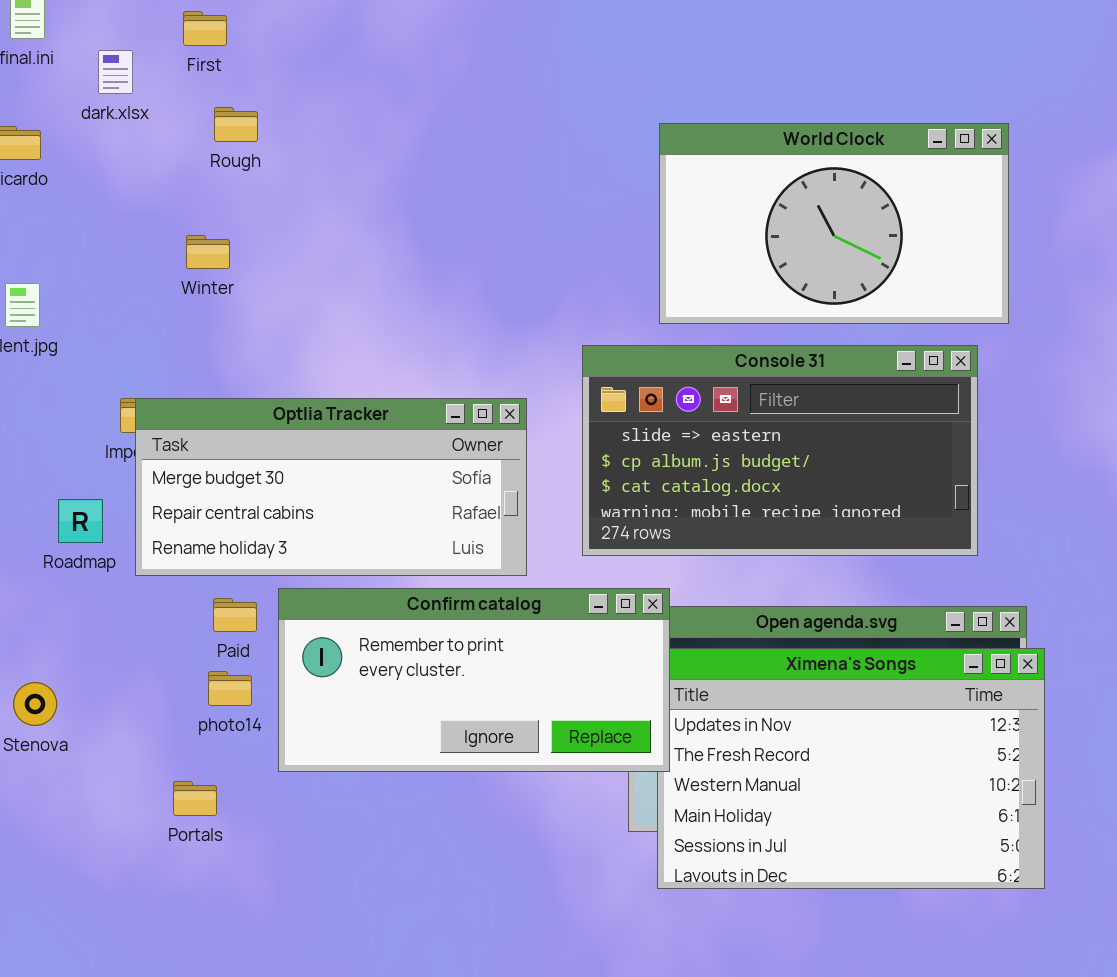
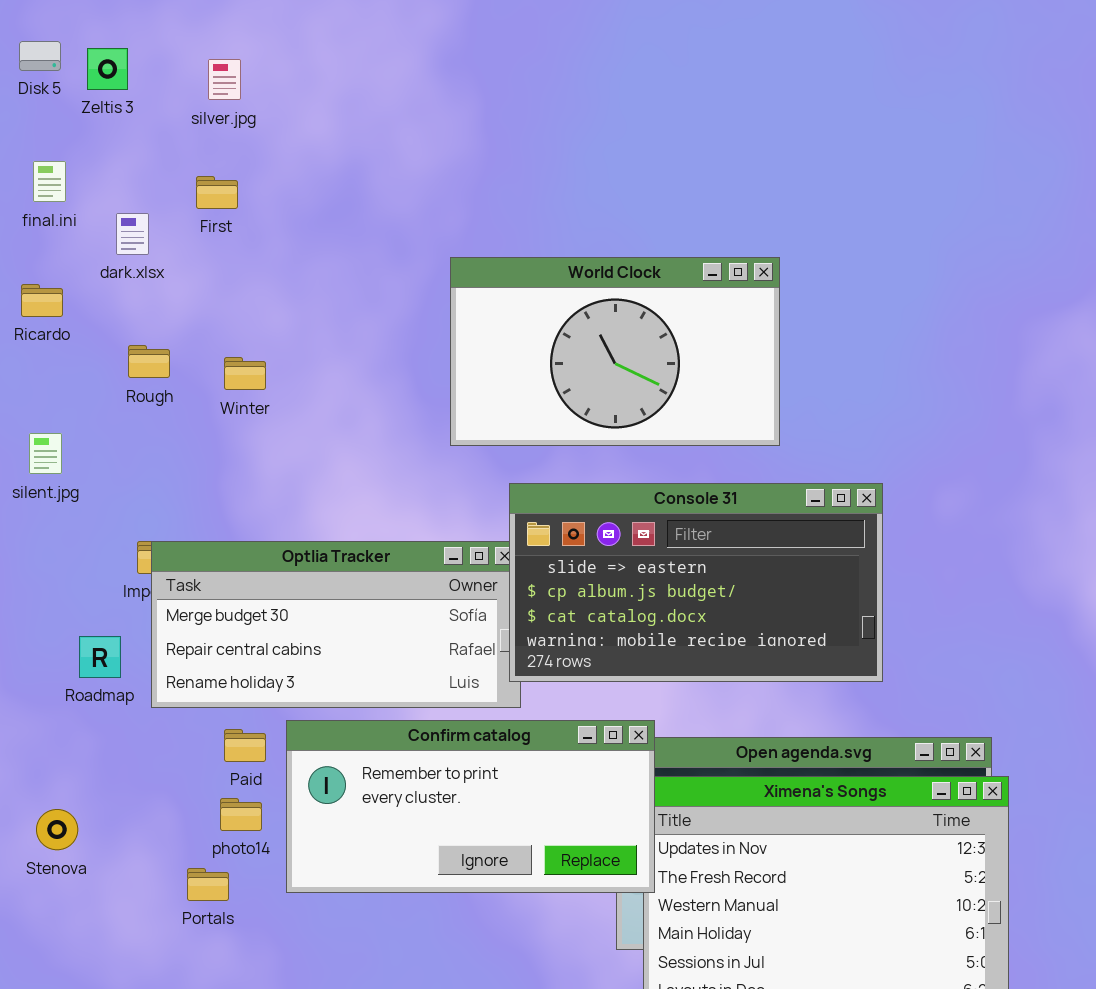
Rough: [214,107,258,142] -> [128,345,170,378], moved
World Clock: [659,123,1009,324] -> [450,257,780,446], moved
Winter: [186,235,230,269] -> [224,357,266,390], moved
Console 31: [582,345,978,556] -> [509,483,883,682], moved
Portals: [173,781,217,816] -> [187,868,229,901], moved

